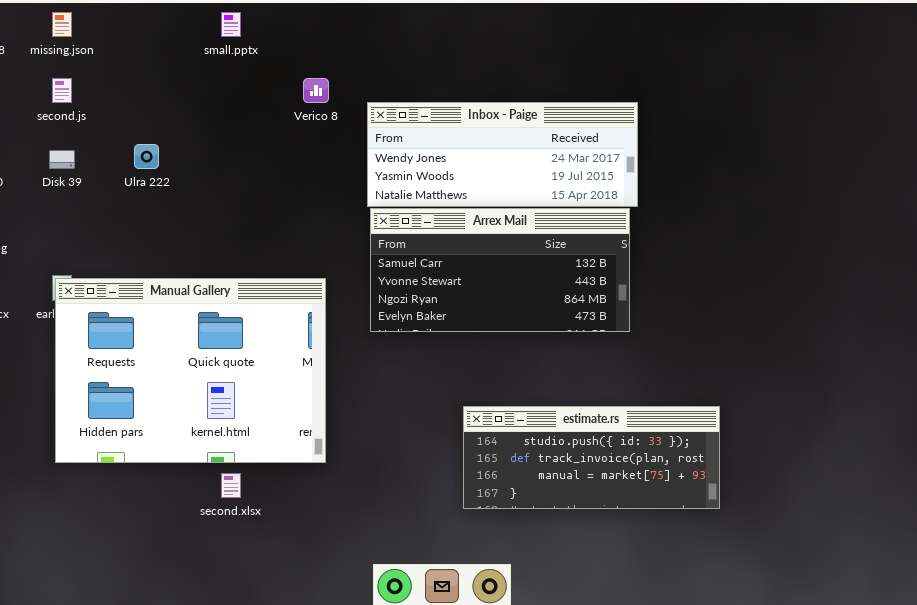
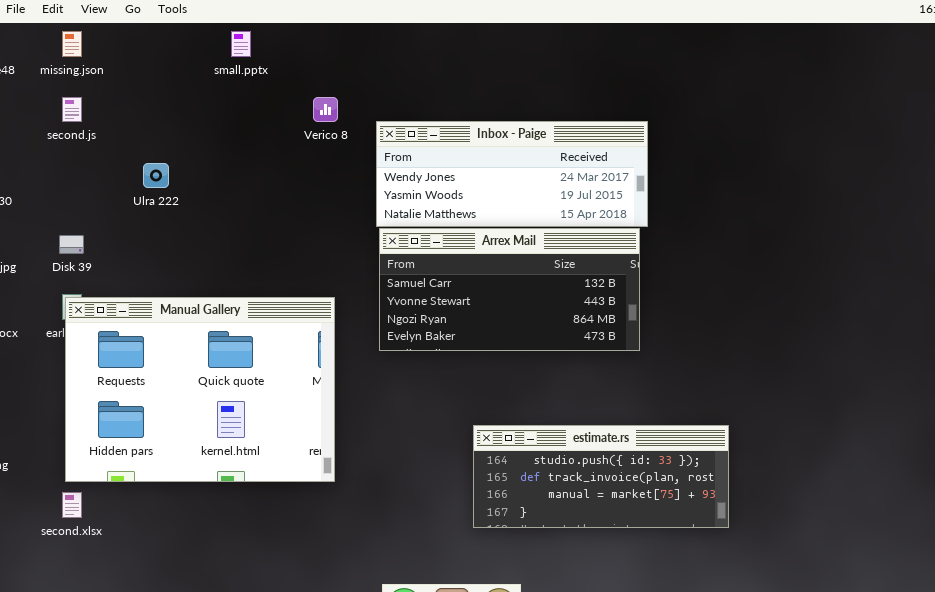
Disk 39: [49,150,75,169] -> [59,235,84,254], moved
second.xlsx: [221,473,241,498] -> [62,492,82,518], moved

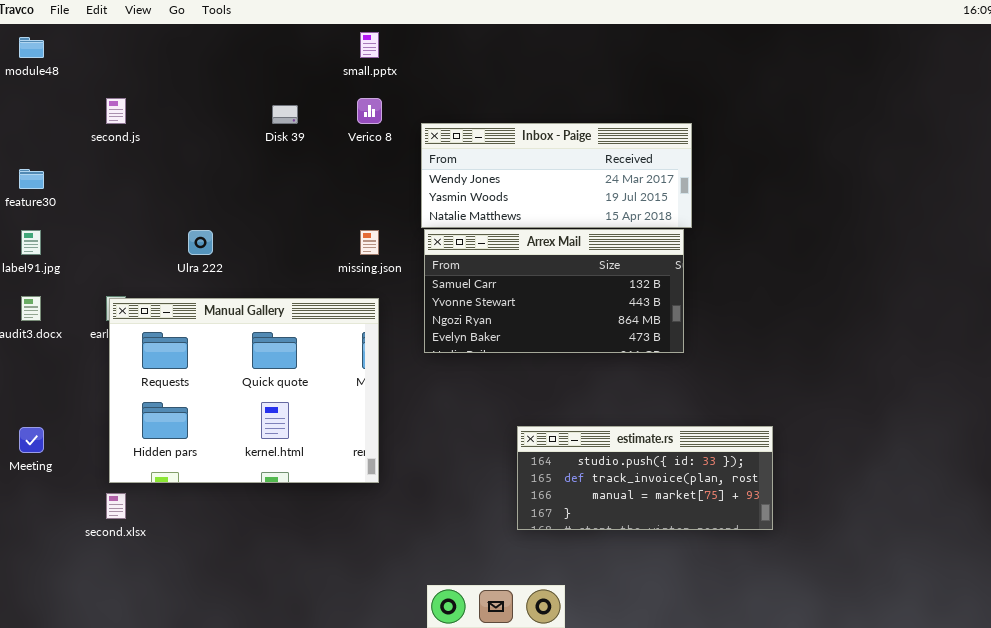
missing.json: [62,31,82,57] -> [360,230,379,255], moved
small.pptx: [231,31,251,57] -> [360,32,379,58], moved
Ulra 222: [143,163,169,188] -> [188,230,213,255], moved
Disk 39: [59,235,84,254] -> [272,105,298,124], moved

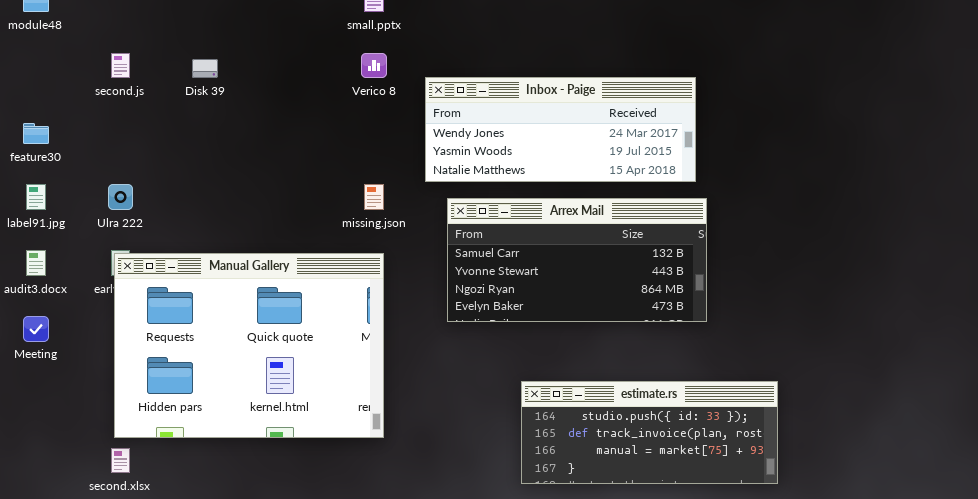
Disk 39: [272,105,298,124] -> [192,59,218,78], moved
Arrex Mail: [424,229,684,353] -> [447,198,707,322], moved
Ulra 222: [188,230,213,255] -> [108,184,133,210], moved
Meeting: [19,427,44,453] -> [23,316,49,342], moved

